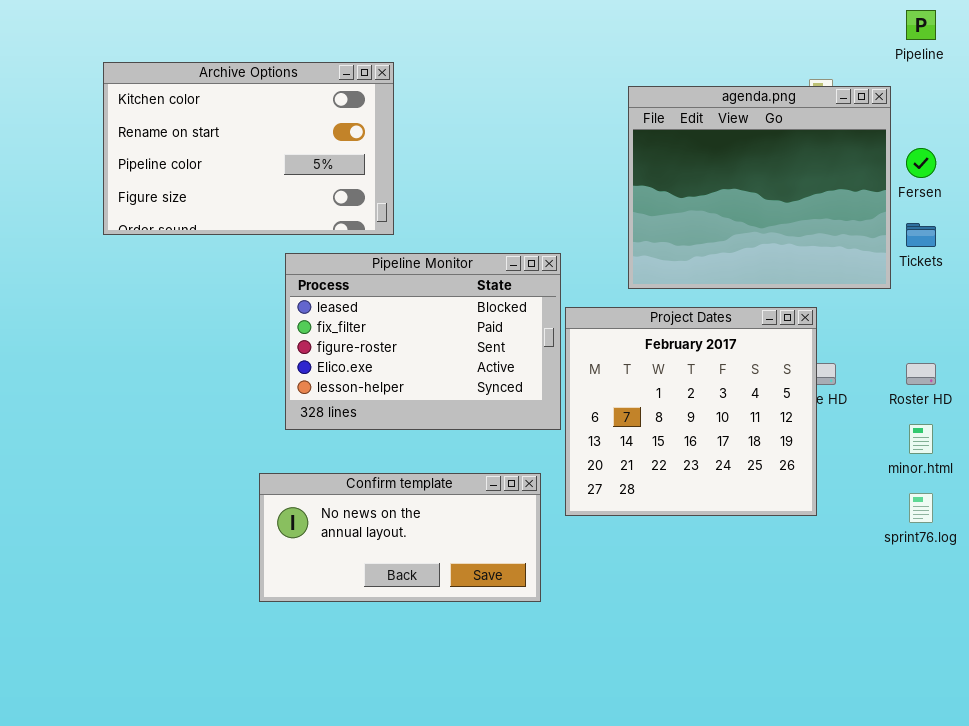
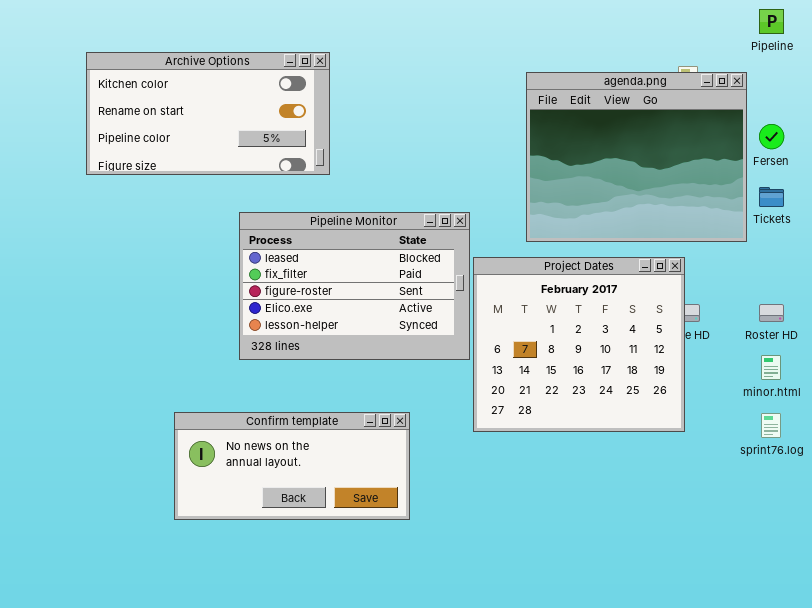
Archive Options: [103,62,394,235] -> [86,52,330,175], resized
Confirm template: [259,473,541,602] -> [174,412,410,520], moved

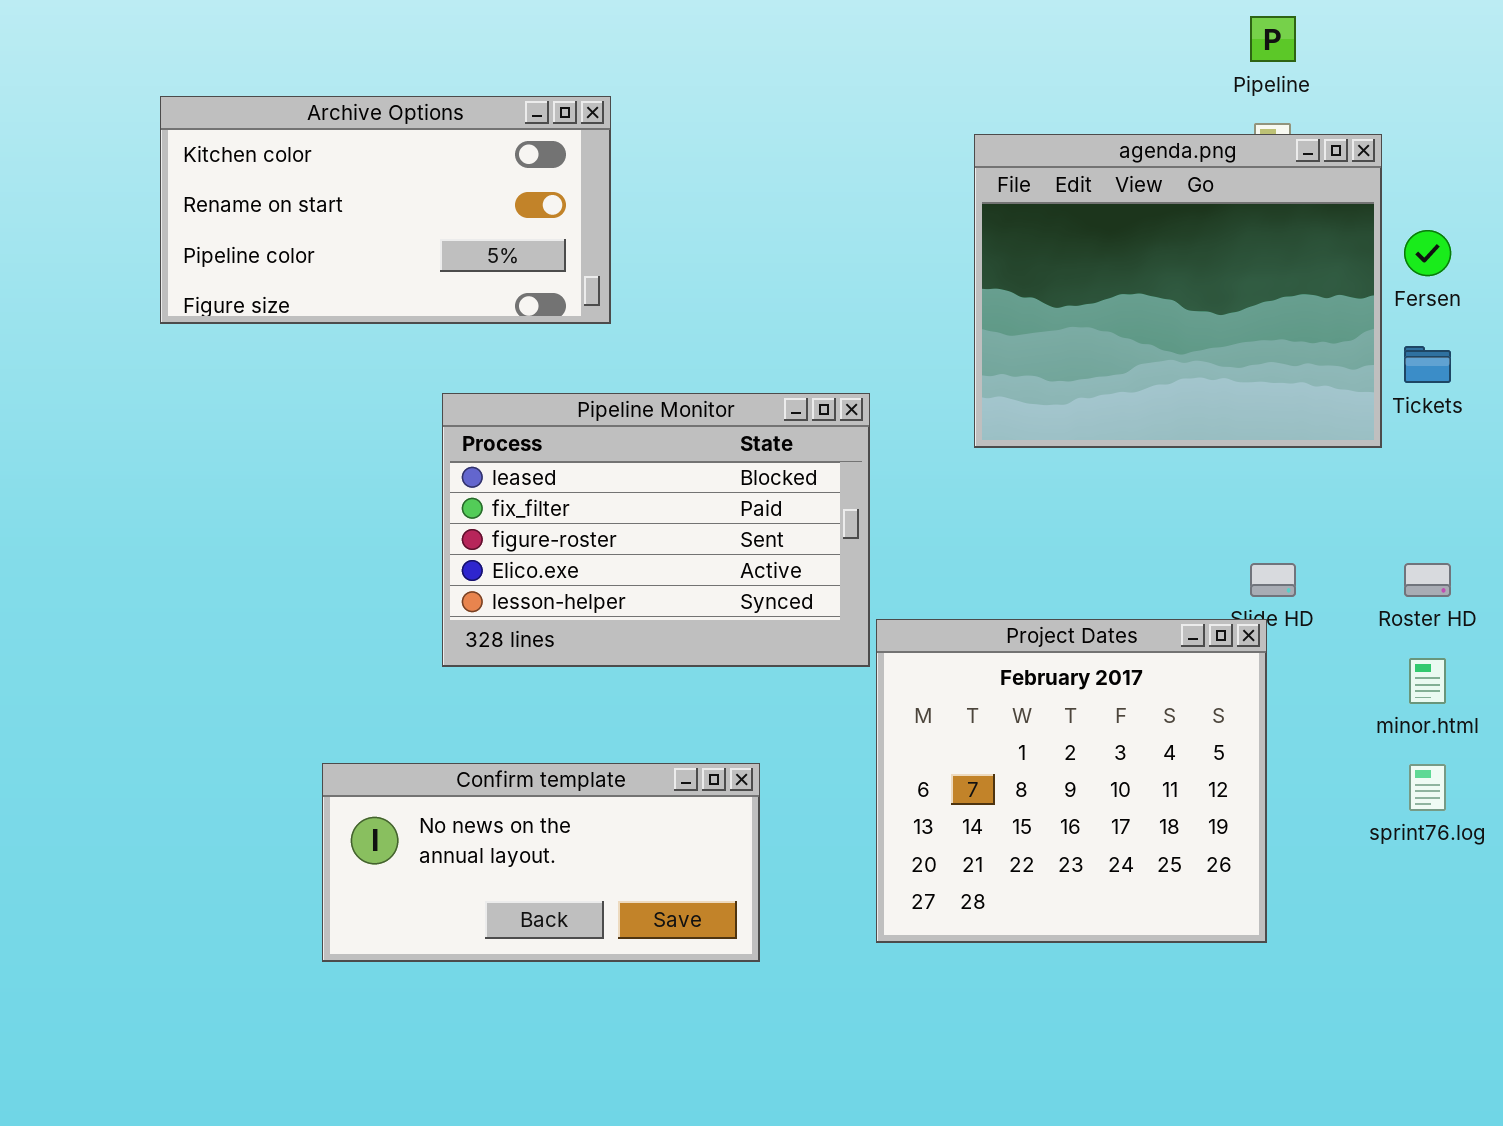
Pipeline: [759,9,784,34] -> [1250,16,1296,62], moved
Project Dates: [473,257,685,432] -> [876,619,1267,943], moved

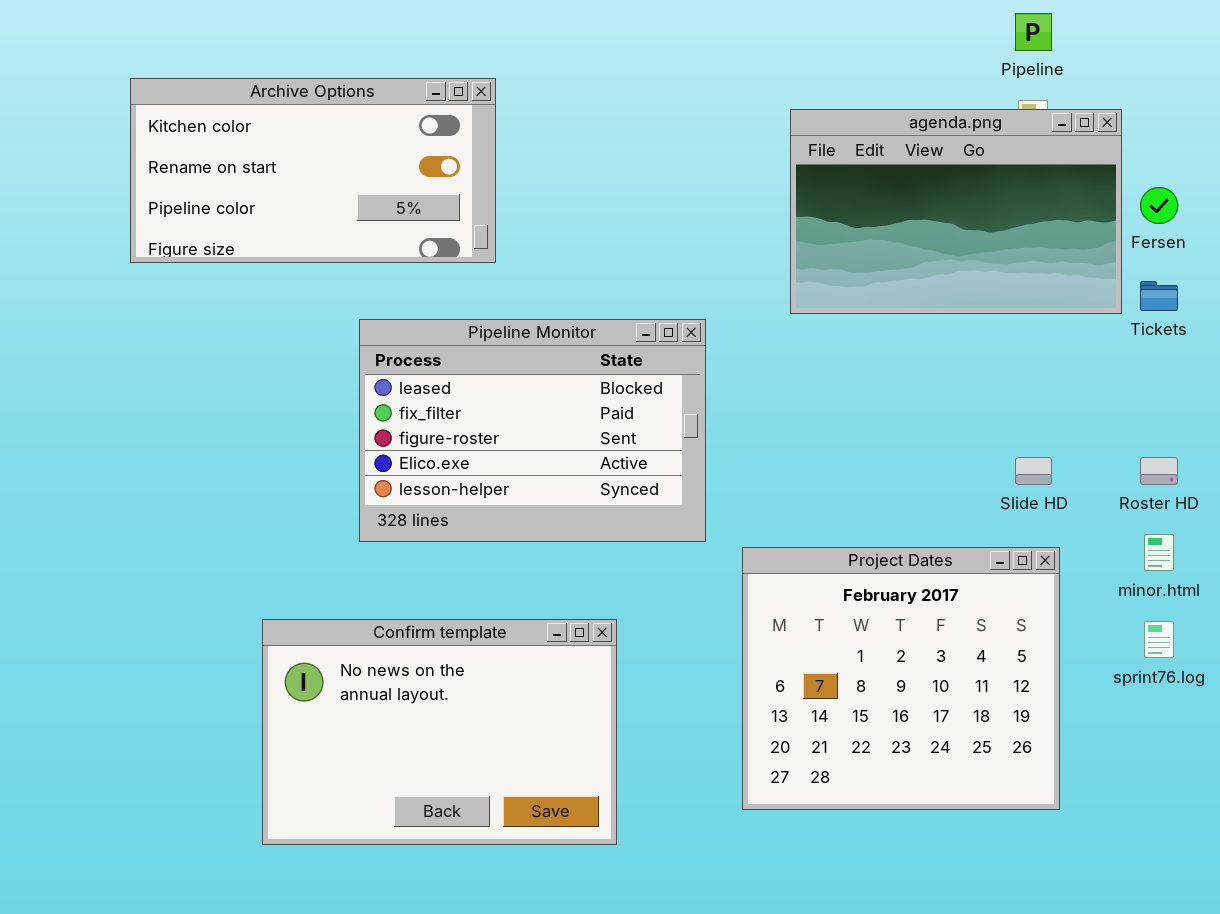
agenda.png: [974,134,1382,448] -> [790,109,1122,314], resized
Project Dates: [876,619,1267,943] -> [742,547,1060,810], moved
Confirm template: [322,763,760,962] -> [262,619,617,845], resized

